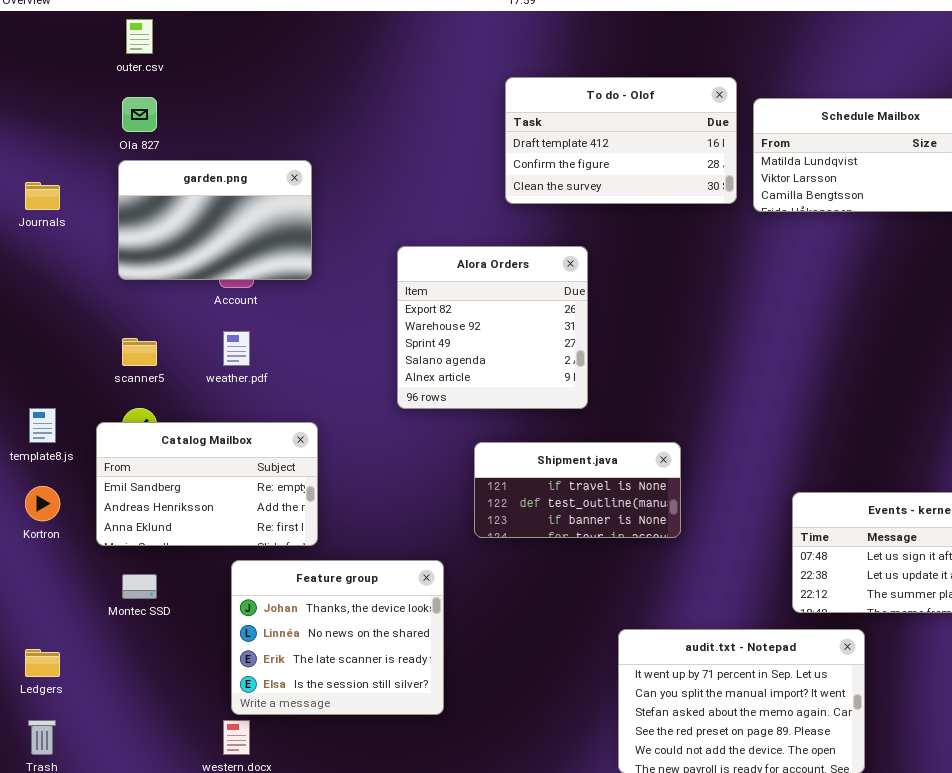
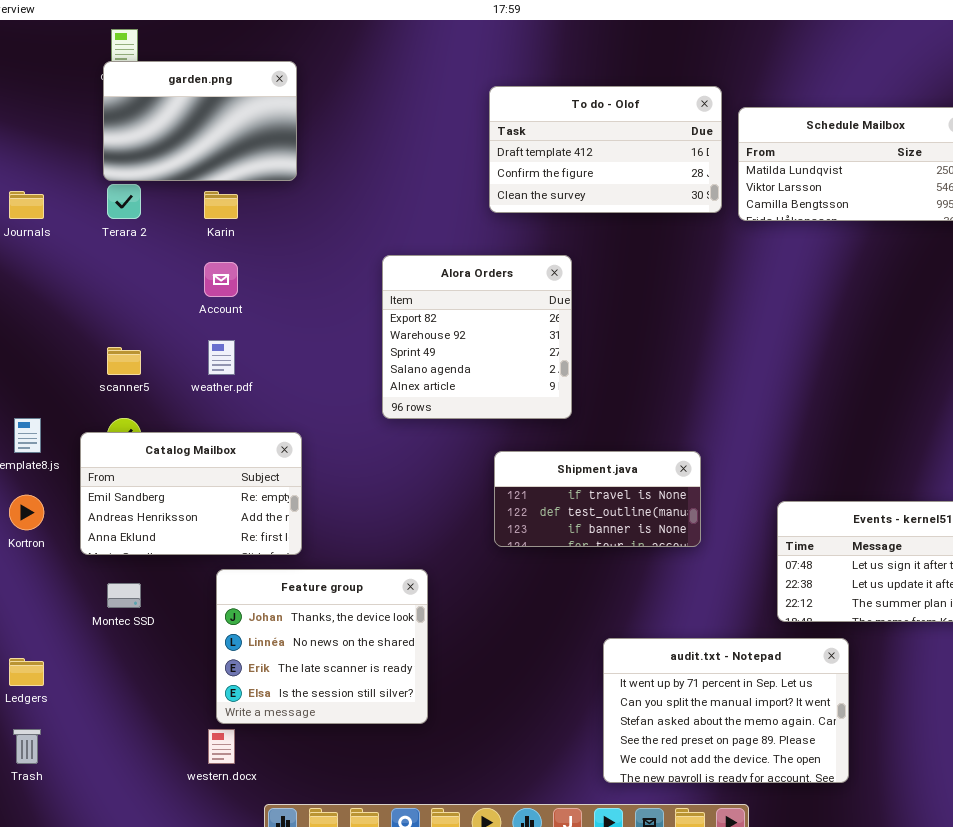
garden.png: [118,160,312,280] -> [103,61,297,181], moved
Shipment.java: [474,442,681,538] -> [494,451,701,547], moved

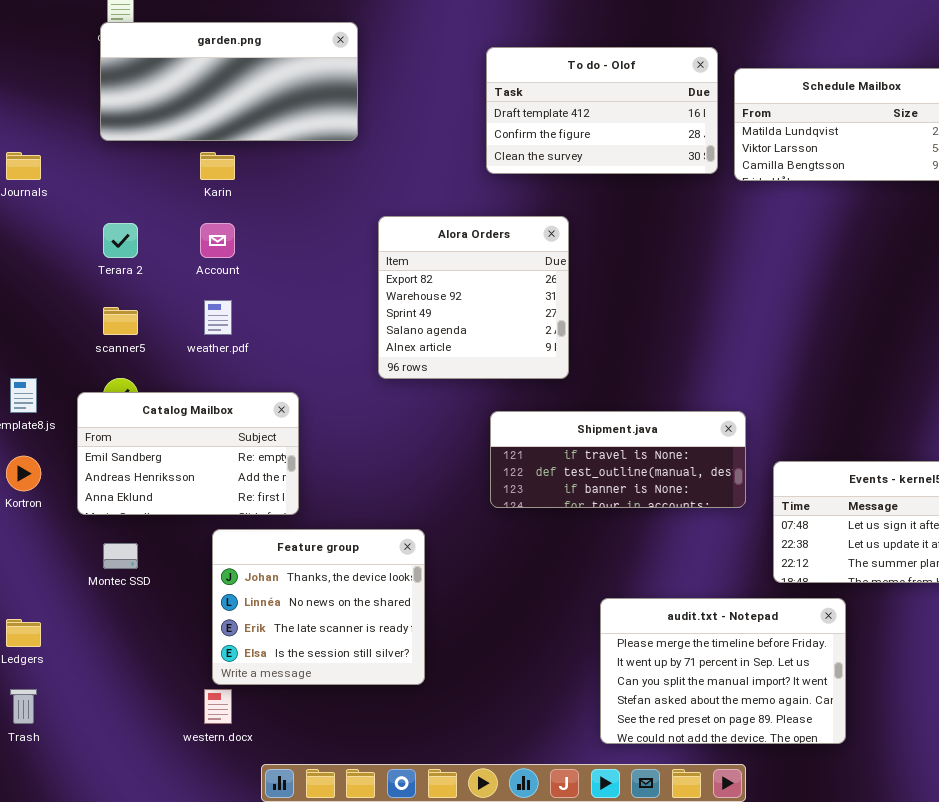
garden.png: [103,61,297,181] -> [100,22,358,141], resized
Terara 2: [107,184,141,219] -> [103,223,138,258], moved
Shipment.java: [494,451,701,547] -> [490,411,746,508], resized
audit.txt - Notepad: [603,638,849,783] -> [600,598,846,744], scrolled up 1 row

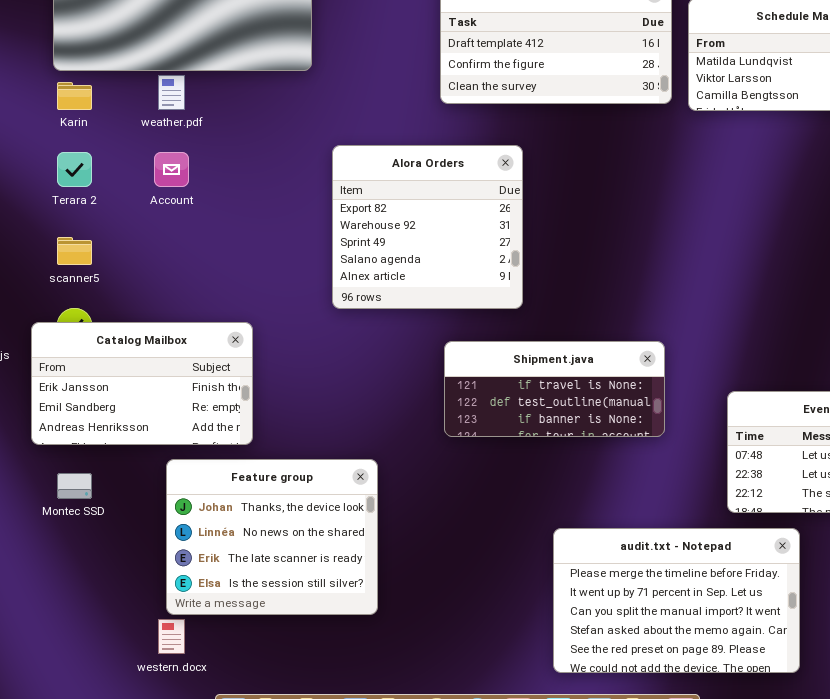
Karin: [200,152,235,180] -> [57,82,92,110], moved
weather.pdf: [204,300,232,335] -> [158,75,185,110], moved
Catalog Mailbox: [77,392,299,515] -> [31,322,253,445], scrolled up 1 row
Shipment.java: [490,411,746,508] -> [444,341,665,437], resized

